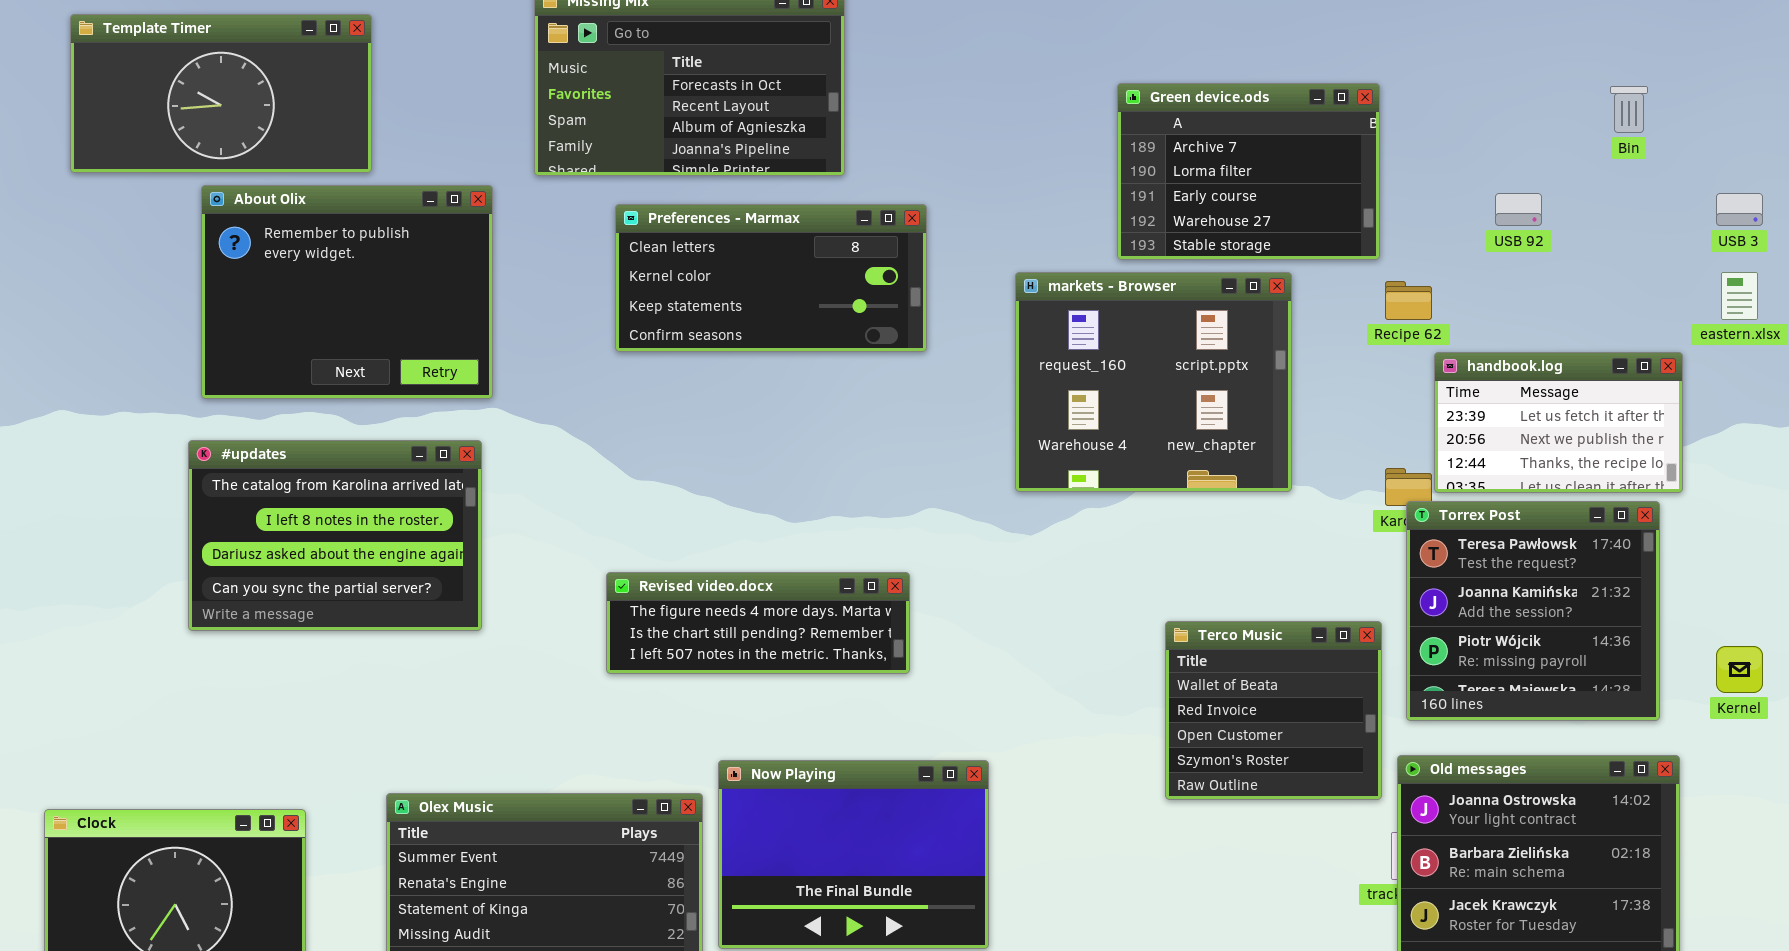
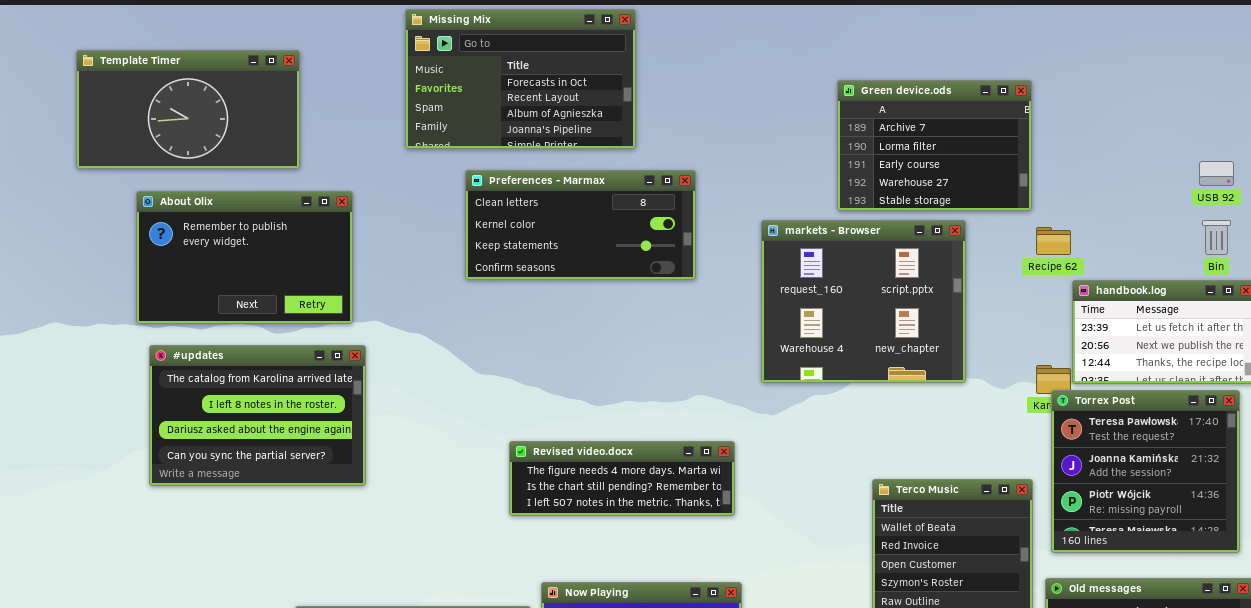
Template Timer: [70,14,372,173] -> [76,50,300,169], moved
Bin: [1610,86,1648,133] -> [1202,220,1231,255], moved
About Olix: [201,185,493,399] -> [136,191,353,324], moved, resized
USB 92: [1495,193,1542,226] -> [1199,161,1234,186], moved
Revised video.docx: [606,572,910,674] -> [509,441,735,516], moved

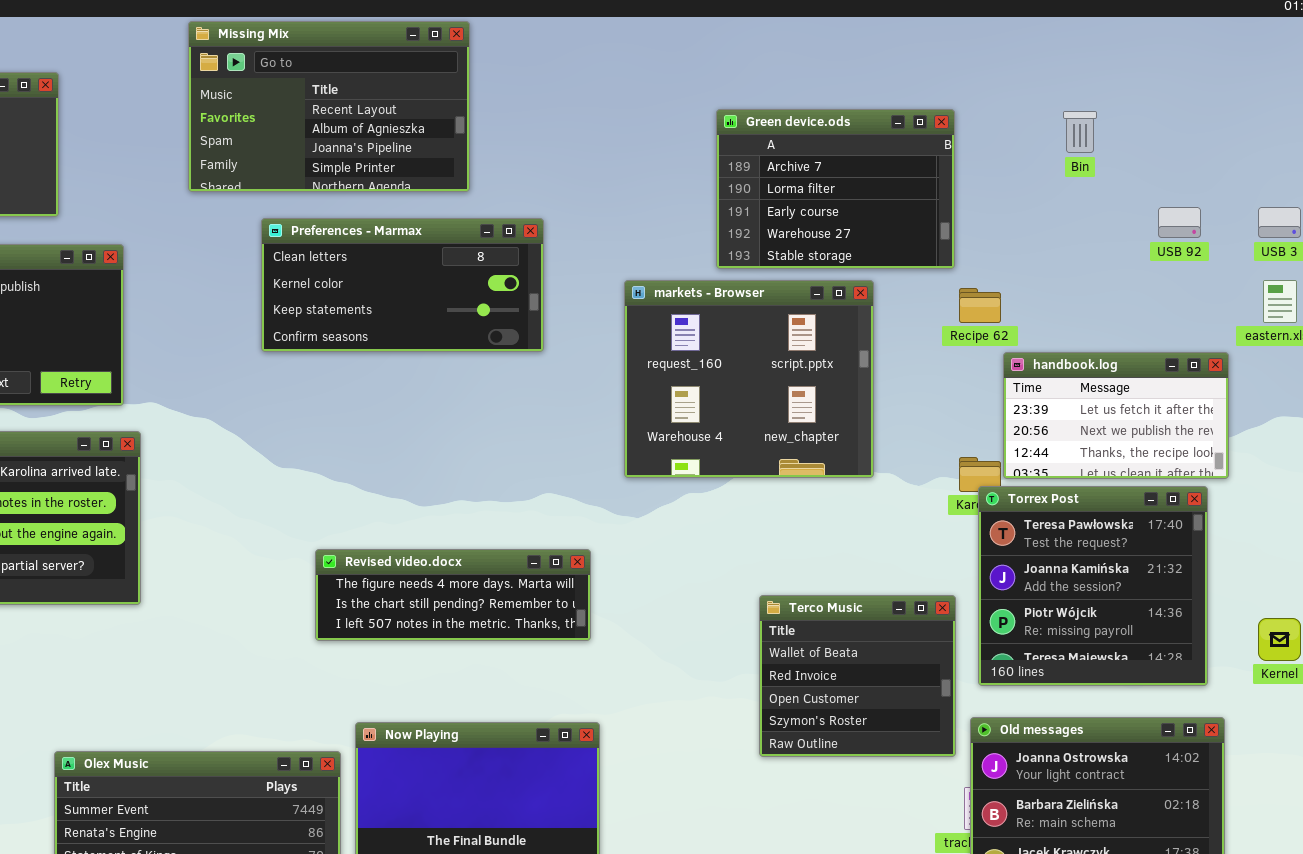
Missing Mix: [405,9,636,149] -> [188,21,470,192], scrolled down 1 row
Bin: [1202,220,1231,255] -> [1063,111,1097,153], moved

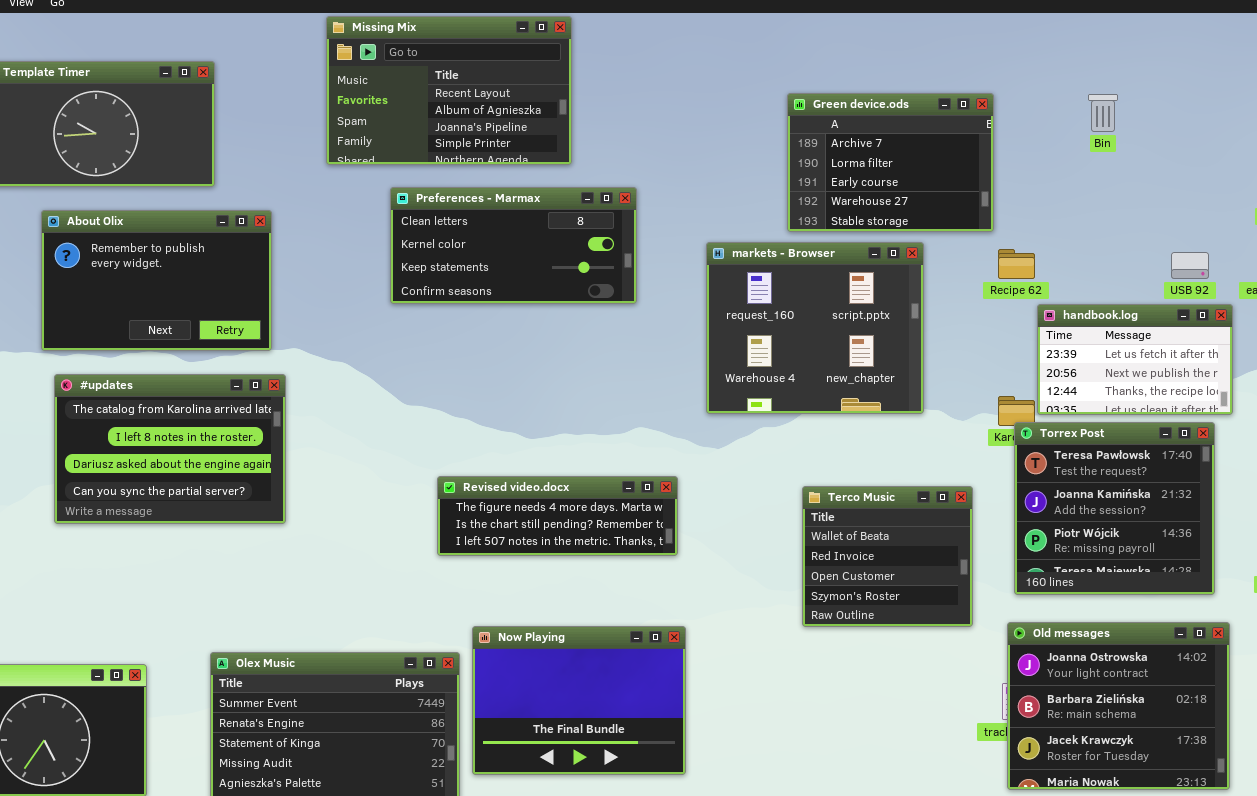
USB 92: [1158,207,1201,238] -> [1171,252,1209,279], moved
Terco Music: [759,595,956,757] -> [802,486,973,627], moved

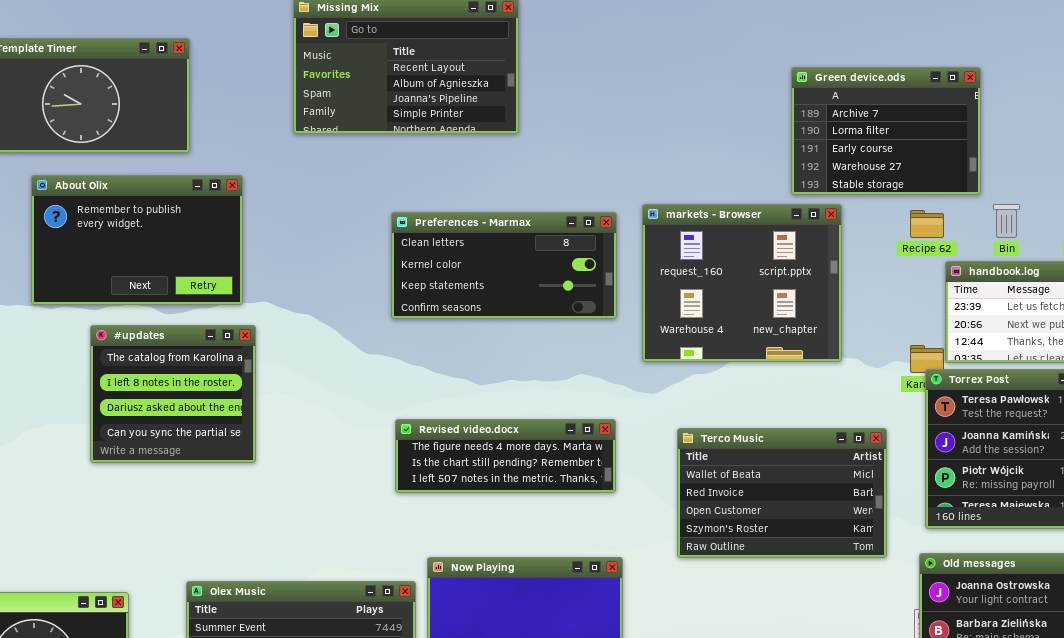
Green device.ods: [787,93,994,232] -> [791,67,981,195], moved
Bin: [1088,94,1118,132] -> [993,204,1020,238], moved
Preferences - Marmax: [390,187,637,304] -> [391,212,617,319], moved
#updates: [54,374,286,524] -> [90,325,256,463], resized
Terco Music: [802,486,973,627] -> [677,428,887,558], resized

